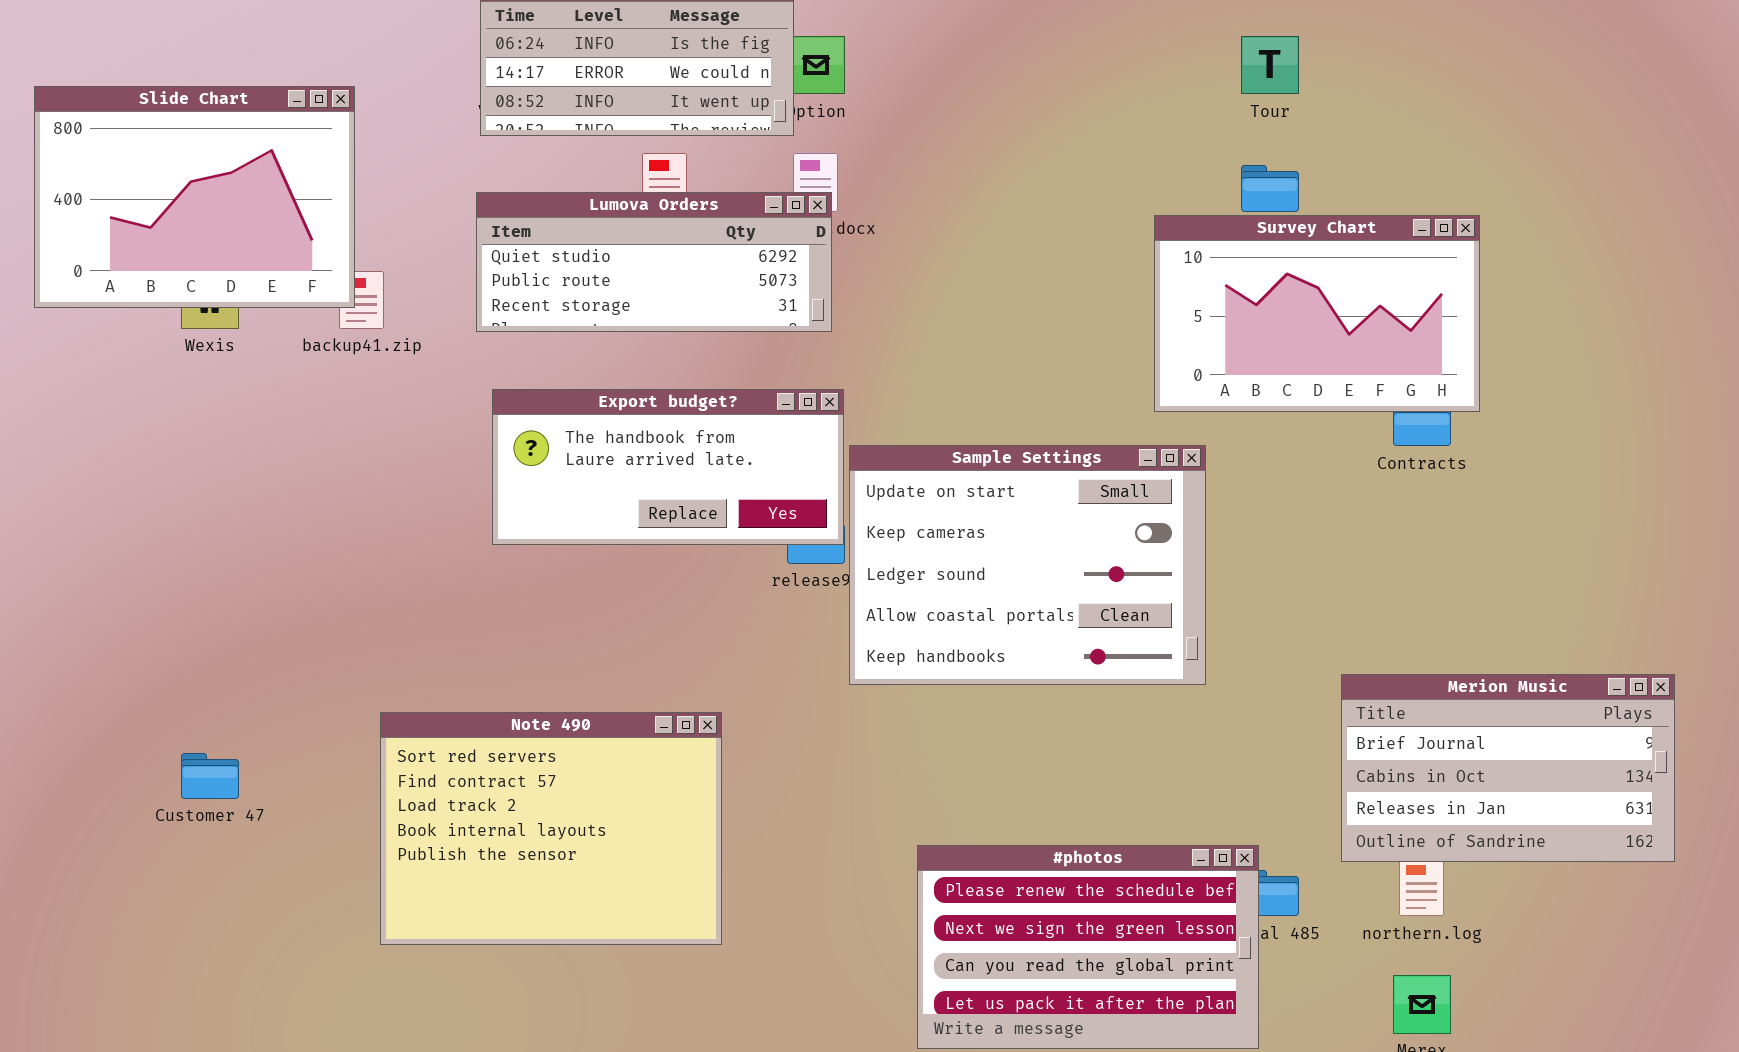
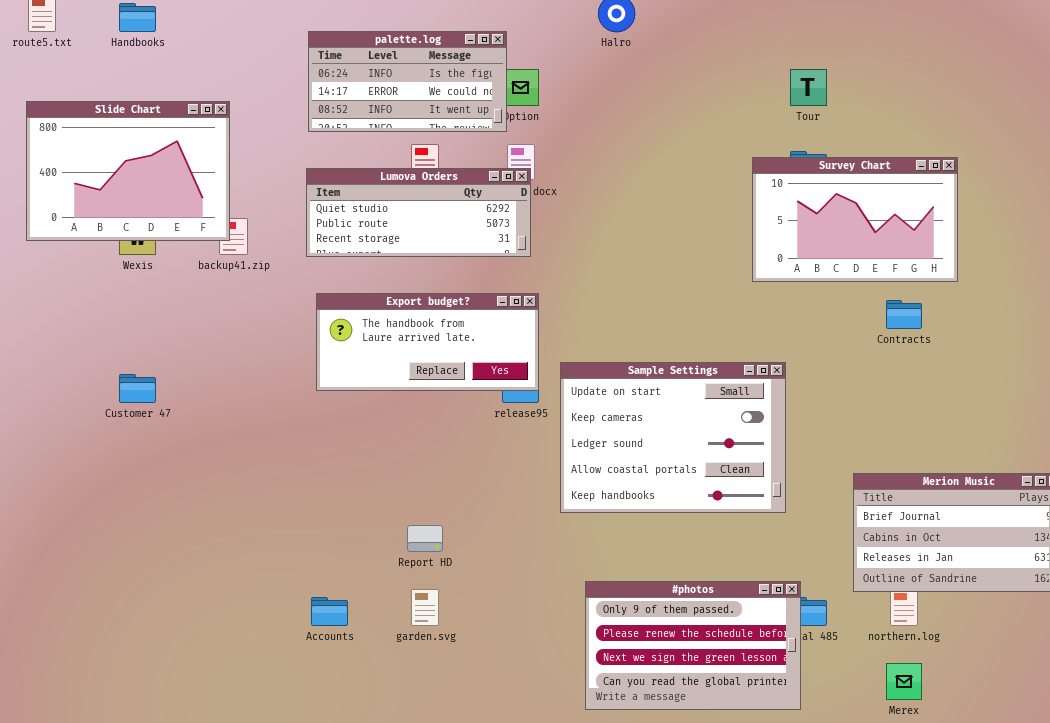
Survey Chart: [1154,215,1480,412] -> [752,157,958,282], moved
Sample Settings: [849,445,1206,685] -> [560,362,786,513], moved
Note 490: [380,712,722,945] -> none, closed
Customer 47: [181,753,239,799] -> [119,374,156,403], moved
#photos: [917,845,1259,1049] -> [585,581,801,710], scrolled up 1 row

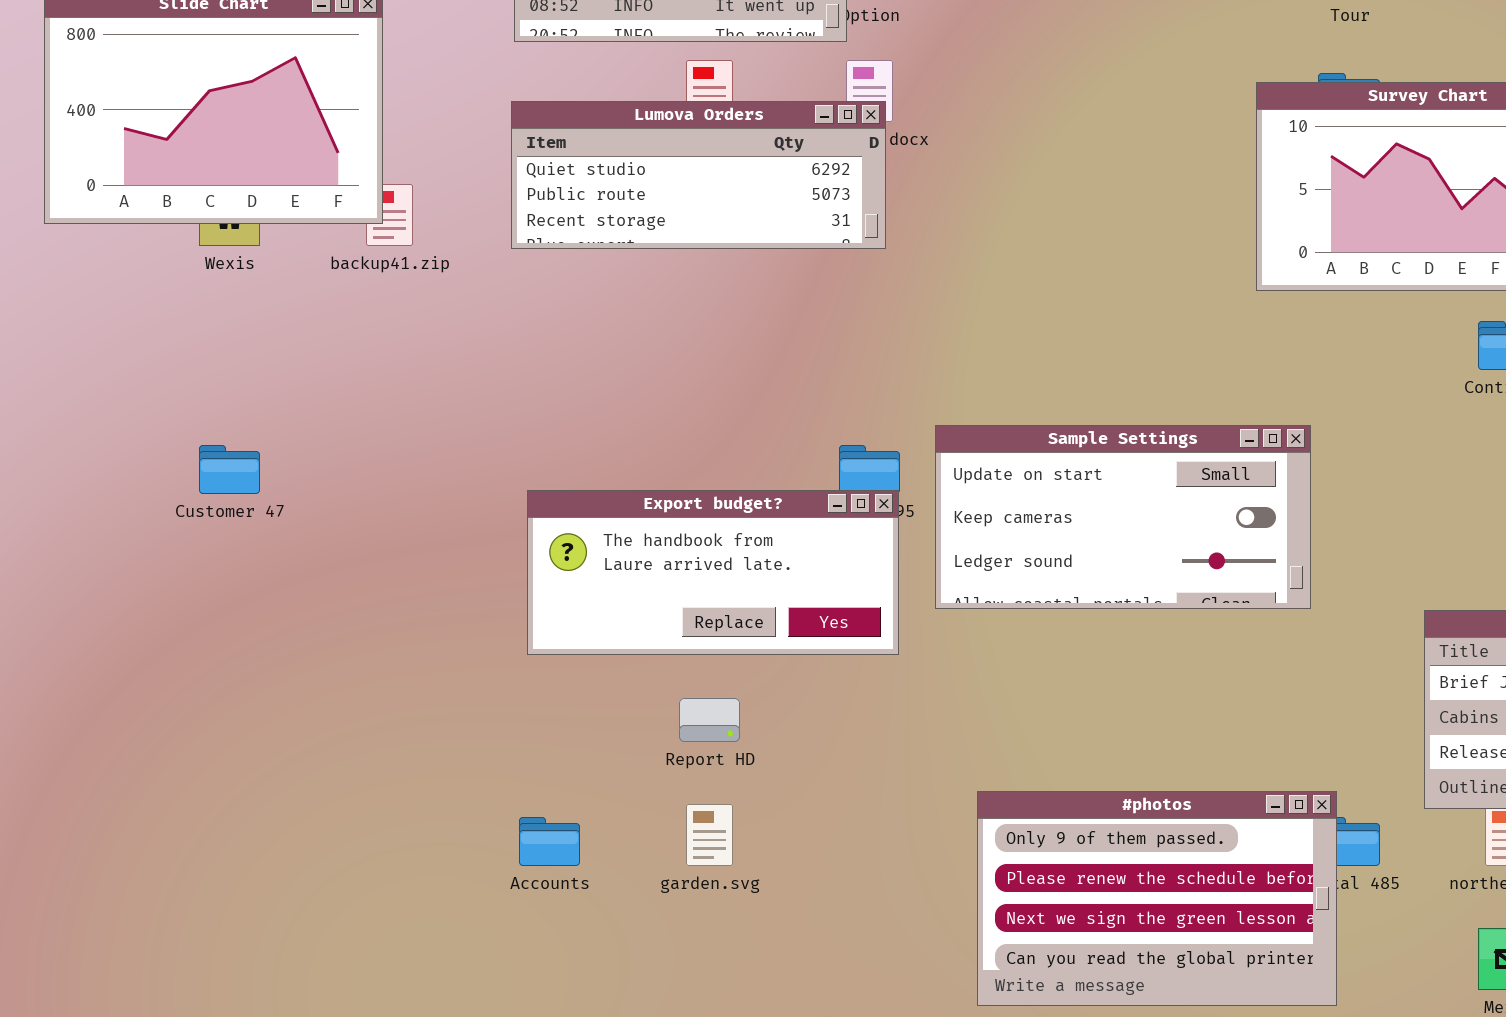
Export budget?: [316,293,539,391] -> [527,490,899,655], moved
Sample Settings: [560,362,786,513] -> [935,425,1311,609], resized

